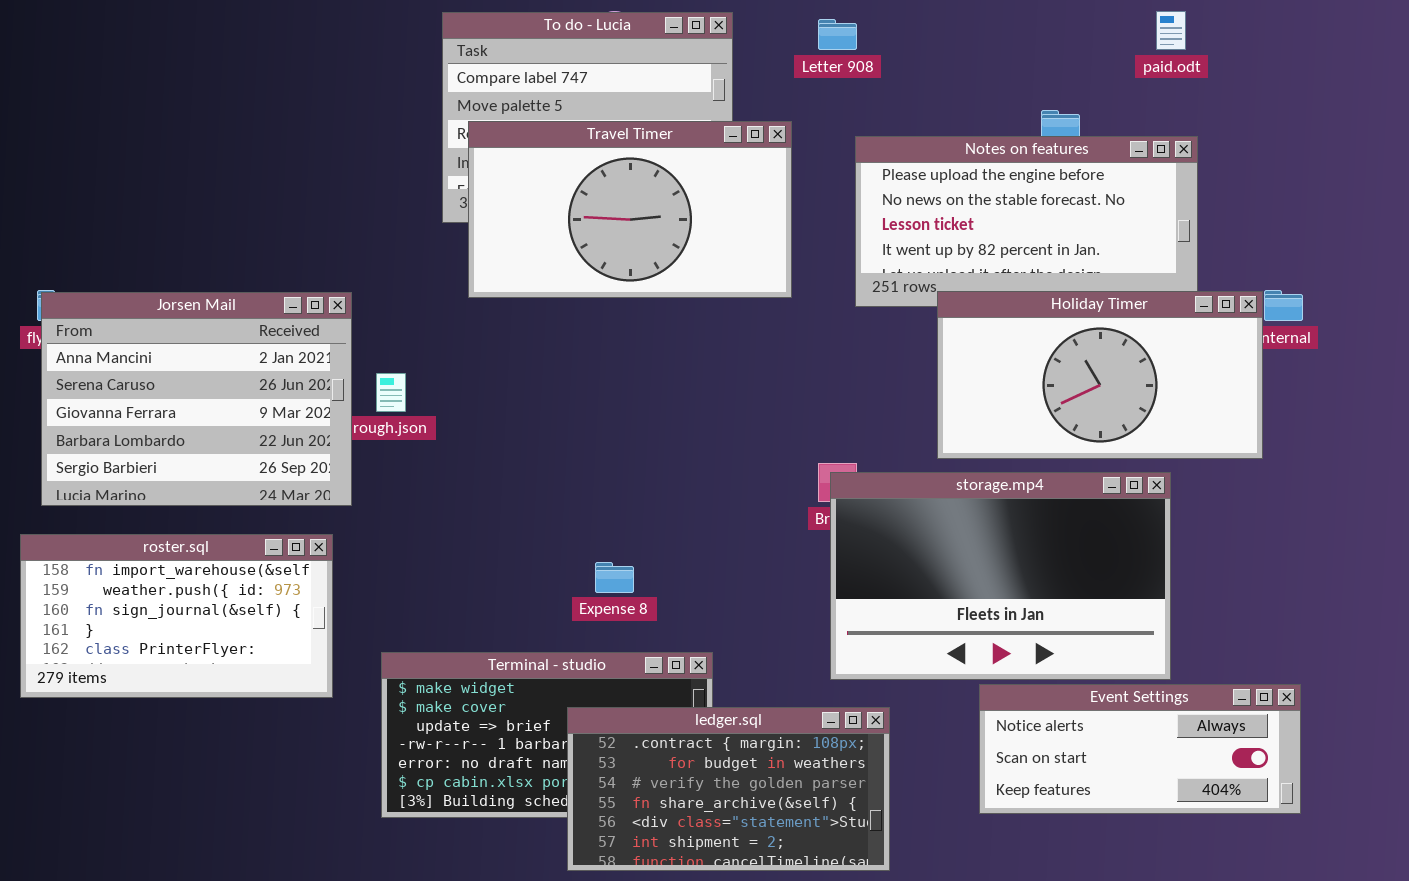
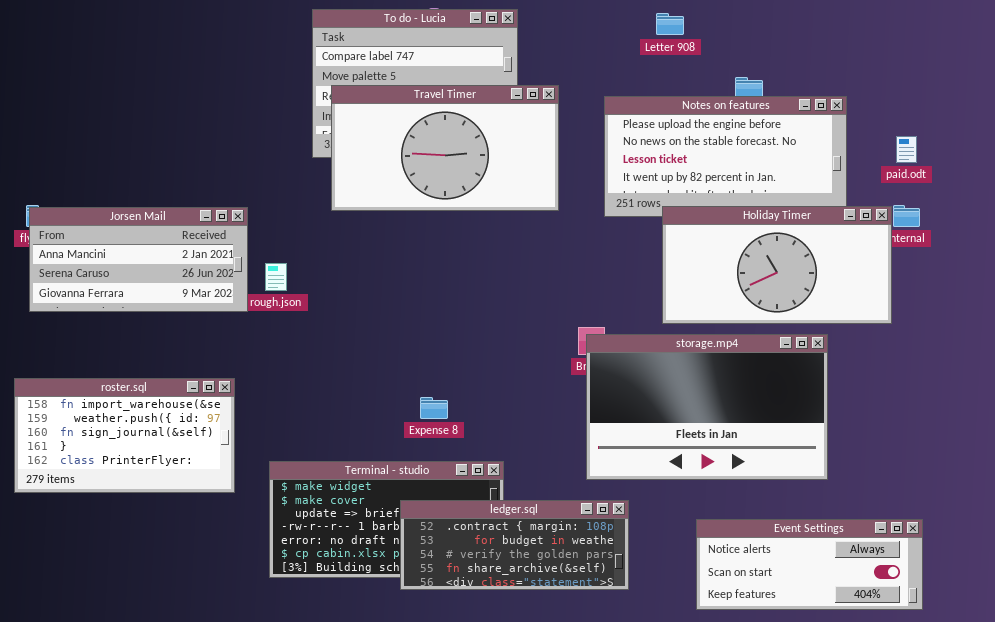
paid.odt: [1156,11,1186,50] -> [896,136,917,163], moved
Letter 908: [818,19,857,50] -> [656,13,684,35], moved
Jorsen Mail: [41,292,352,506] -> [29,207,248,312], resized
Event Settings: [979,684,1301,814] -> [696,519,923,610], moved
ledger.sql: [567,707,890,871] -> [400,500,629,590], resized

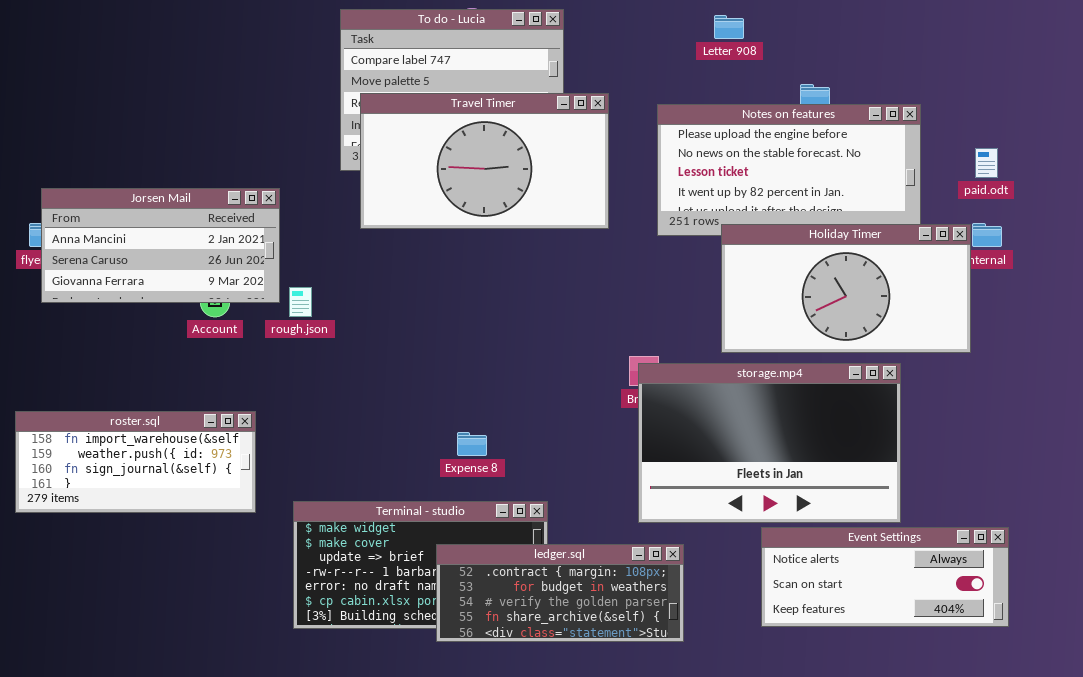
Jorsen Mail: [29,207,248,312] -> [41,188,280,303], moved
roster.sql: [14,378,235,493] -> [15,411,256,513], resized
Event Settings: [696,519,923,610] -> [761,527,1009,627], moved

